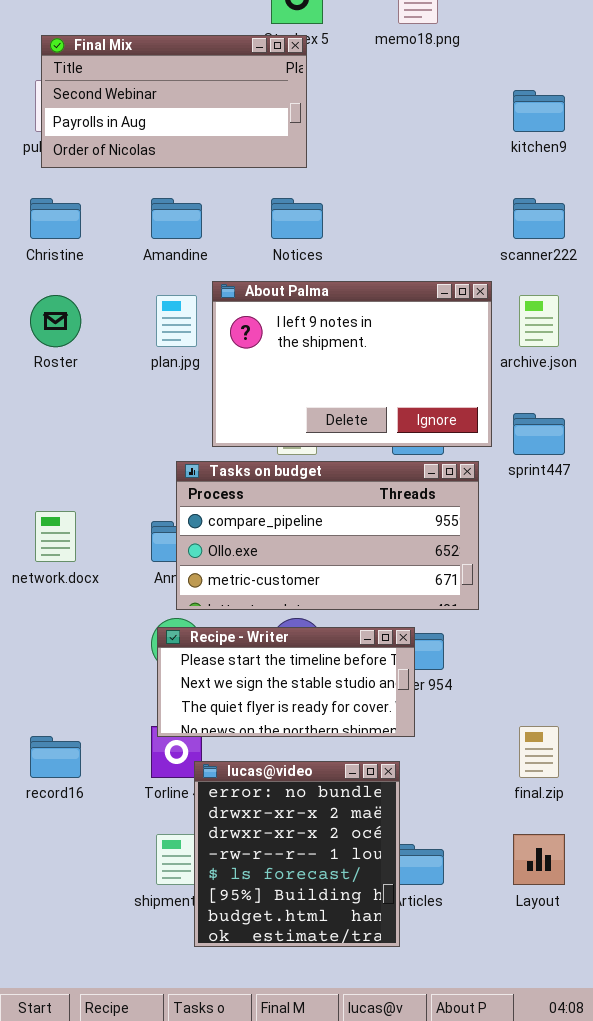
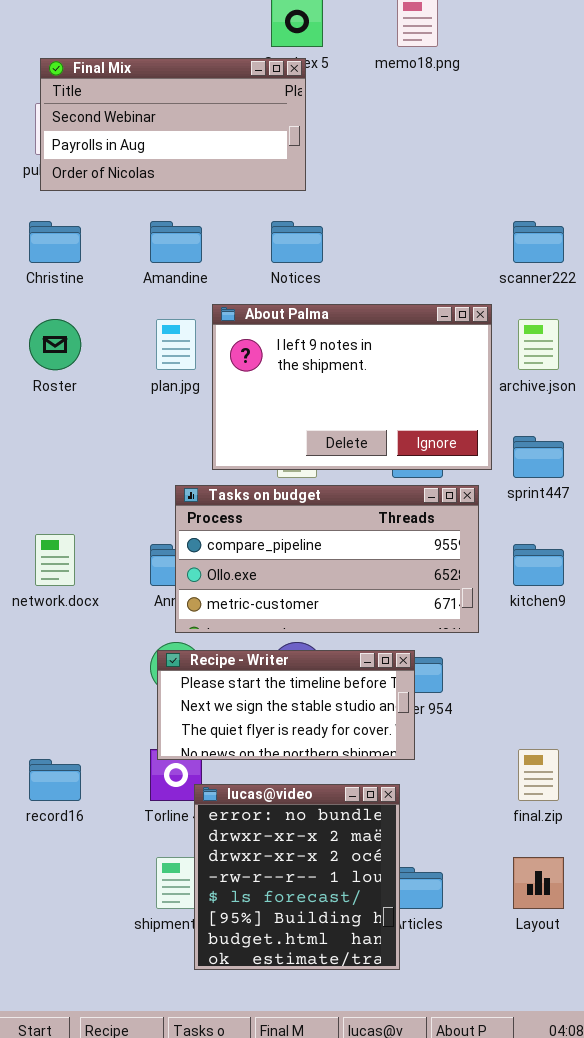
kitchen9: [513,90,565,132] -> [513,544,564,586], moved

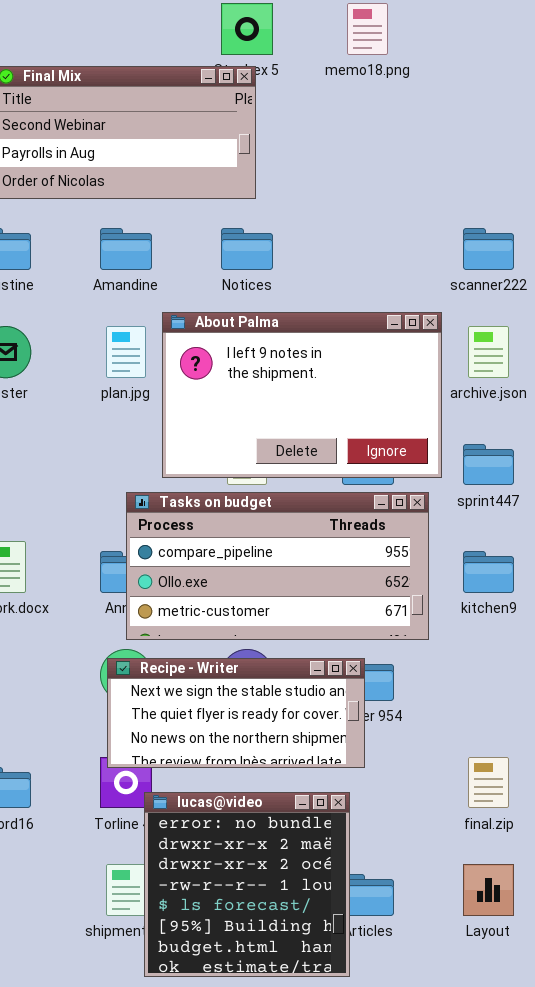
Recipe - Writer: [157,650,415,760] -> [107,658,365,768], scrolled down 1 row

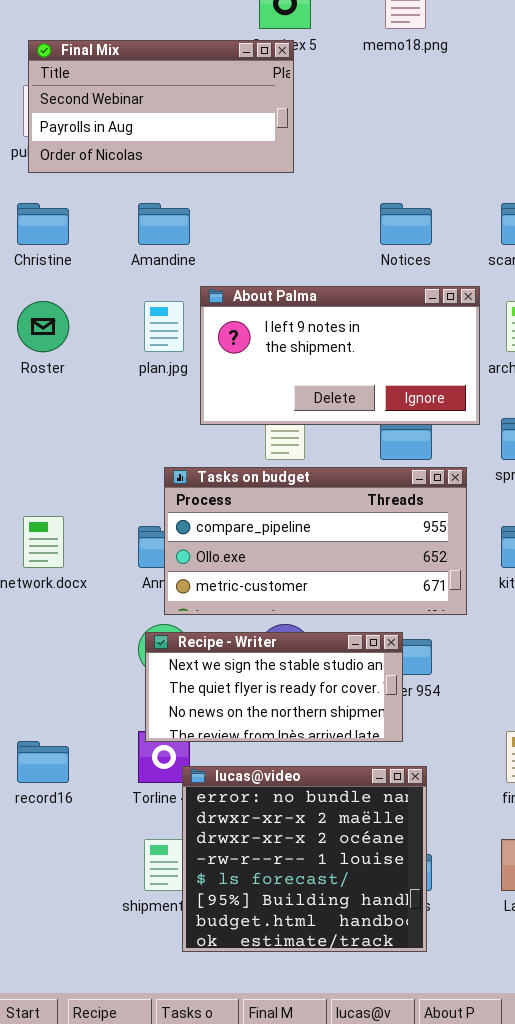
Notices: [221,228,273,270] -> [380,203,432,245], moved
About Palma: [162,312,442,478] -> [200,286,480,425], resized
lucas@video: [144,792,350,977] -> [182,766,427,952], resized

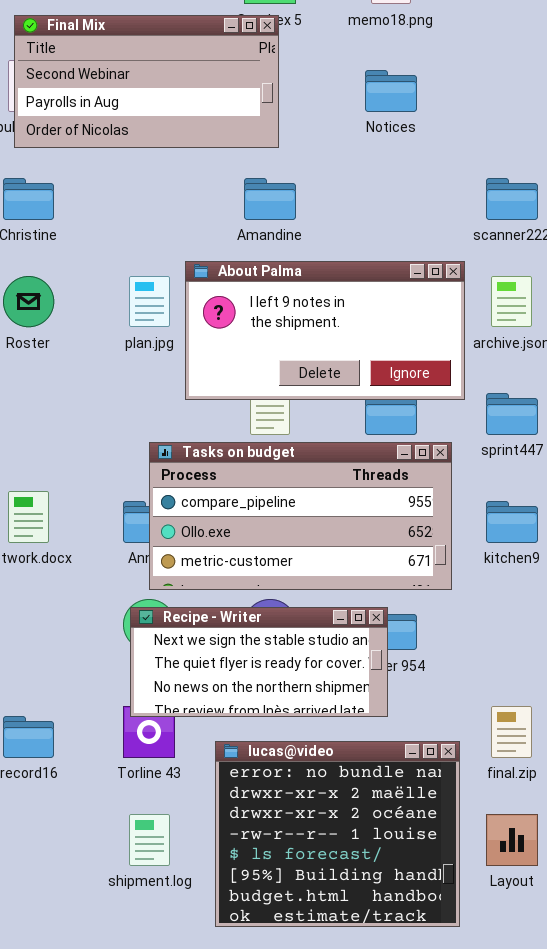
Amandine: [138,203,190,245] -> [244,178,296,220], moved
Notices: [380,203,432,245] -> [365,70,417,112], moved
lucas@video: [182,766,427,952] -> [215,741,460,927], moved

